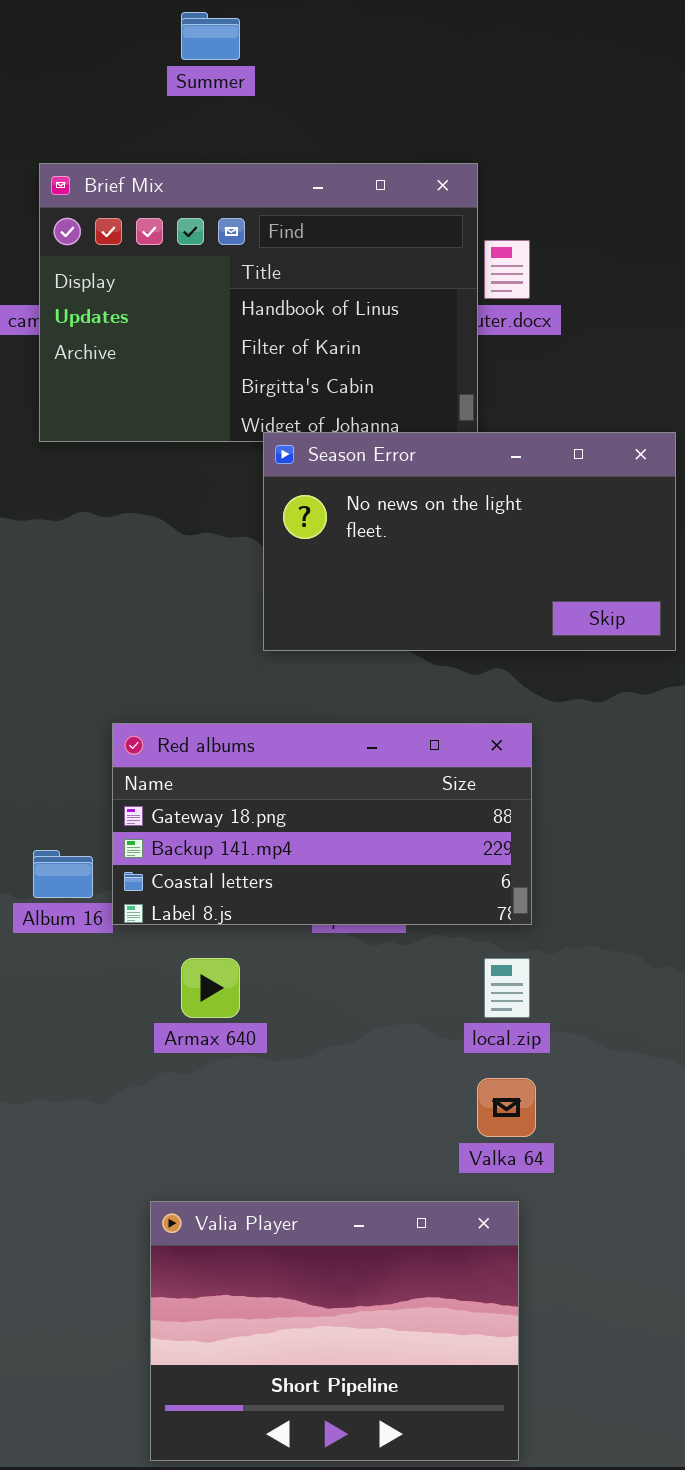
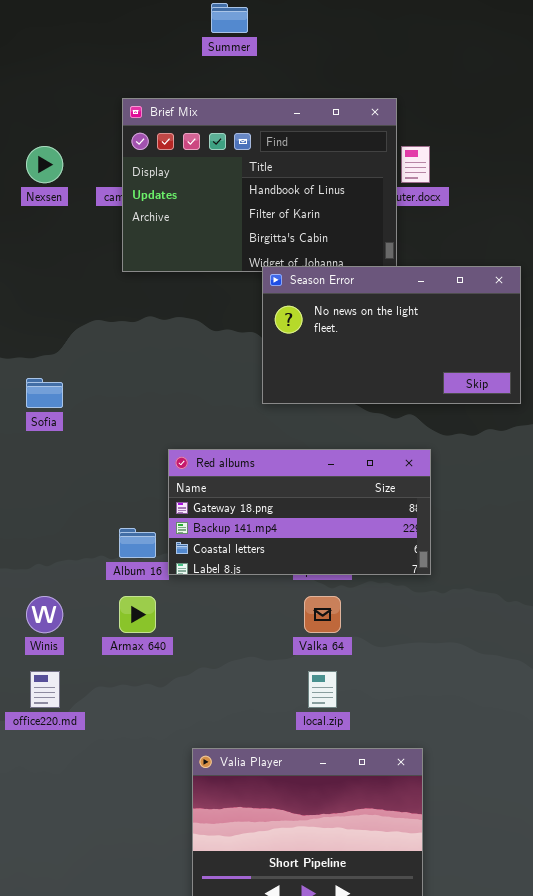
Armax 640: [181,958,240,1018] -> [119,596,156,633], moved
local.zip: [484,958,530,1018] -> [308,671,337,708], moved
Valka 64: [477,1078,536,1137] -> [304,596,341,633], moved

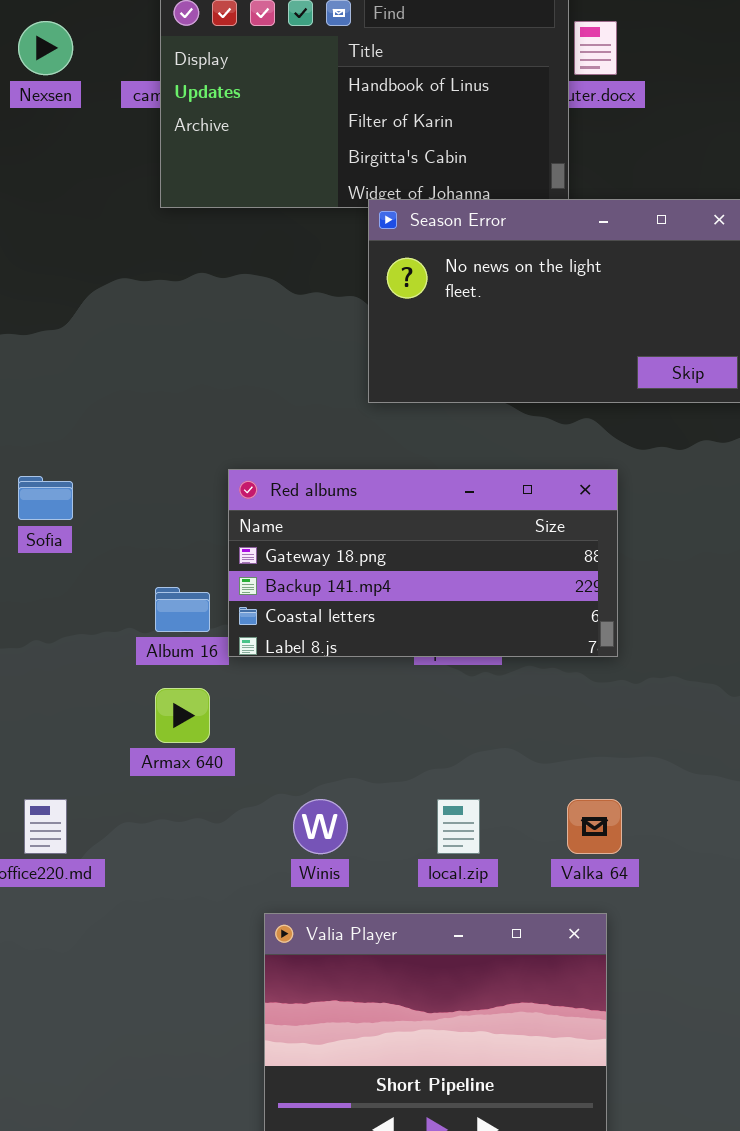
Sofia: [26,378,63,408] -> [18,476,73,520], moved
Winis: [26,596,63,633] -> [293,799,348,854], moved
Valka 64: [304,596,341,633] -> [567,799,622,854], moved

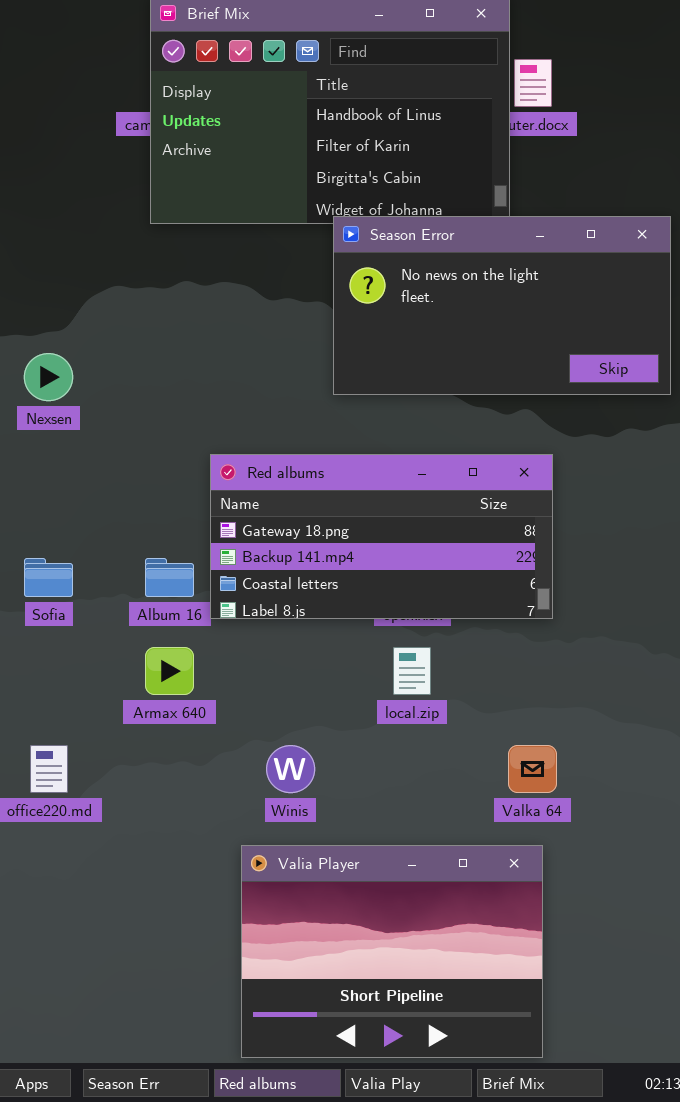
Nexsen: [18,21,73,75] -> [24,353,73,401], moved
Sofia: [18,476,73,520] -> [24,558,73,597], moved
local.zip: [437,799,480,854] -> [393,647,431,695], moved

